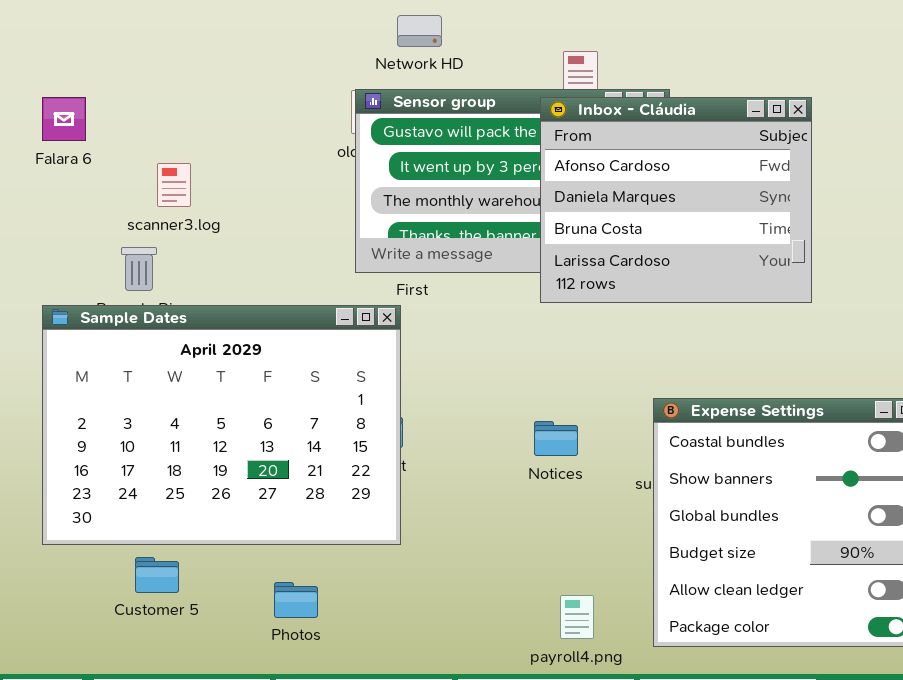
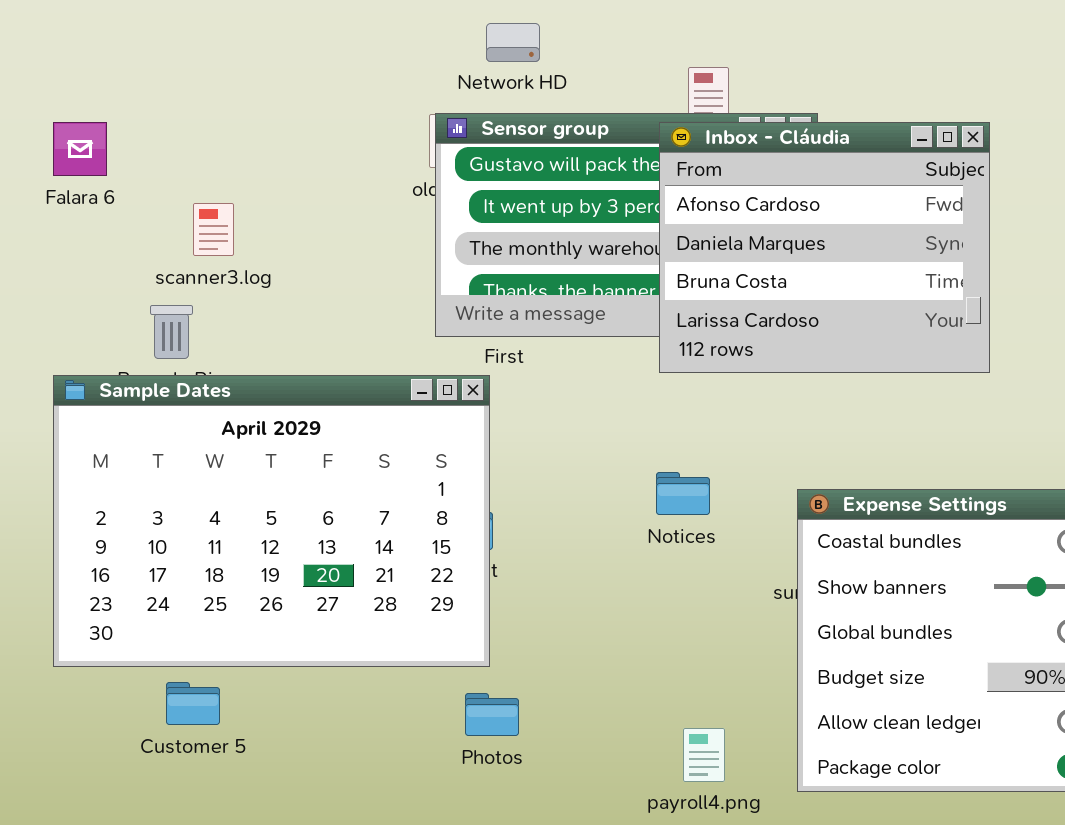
Notices: [534,421,578,456] -> [656,472,710,515], moved
Photos: [274,582,318,618] -> [465,693,519,736], moved

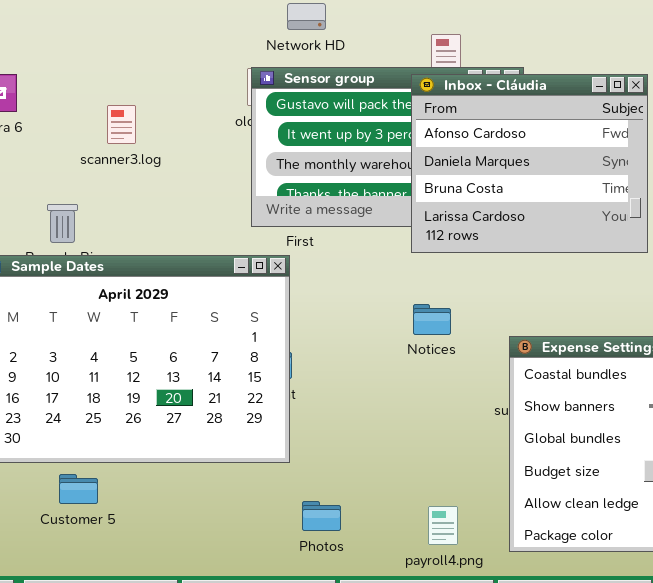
scanner3.log: [193,203,234,256] -> [107,105,136,144], moved
Notices: [656,472,710,515] -> [413,304,451,335], moved
Photos: [465,693,519,736] -> [302,501,341,531], moved

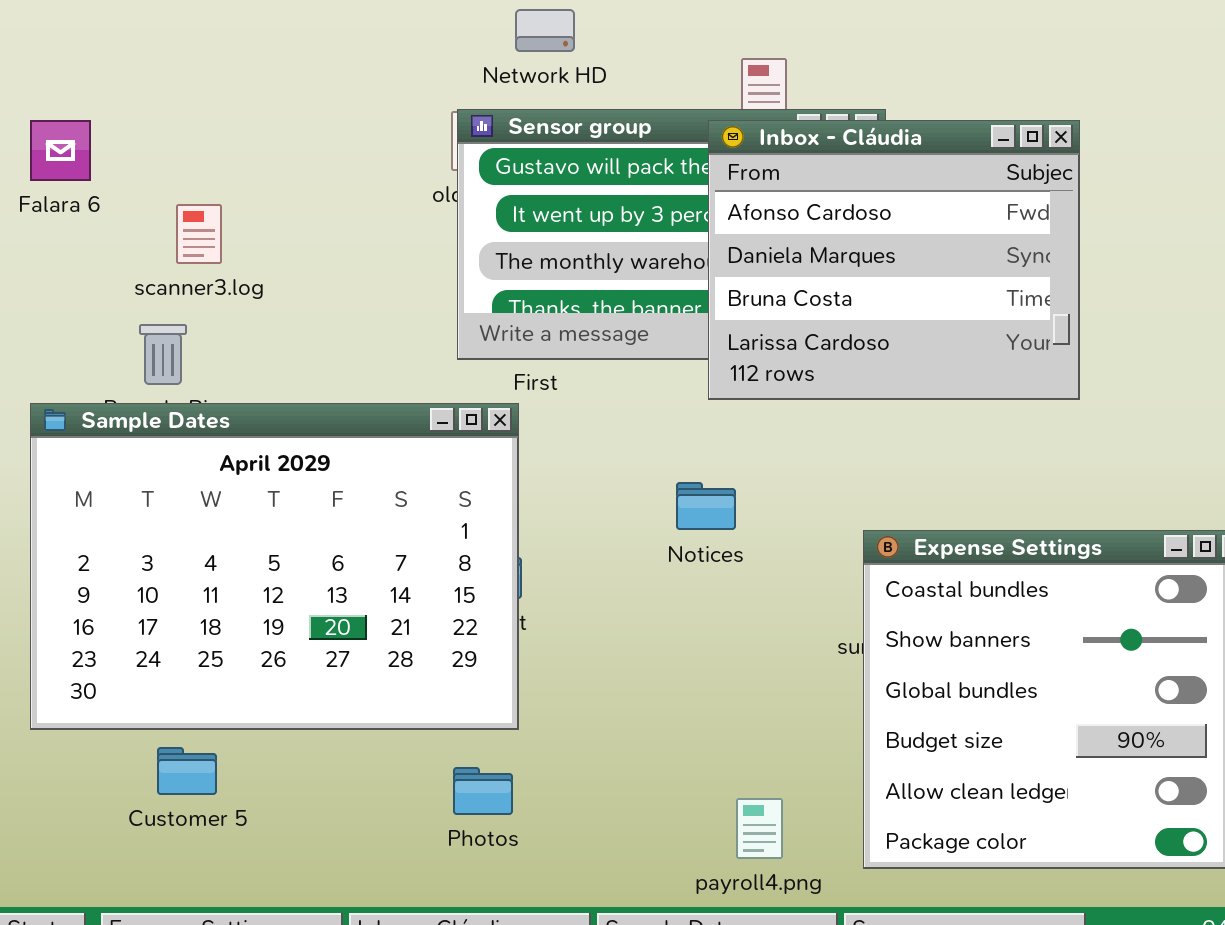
scanner3.log: [107,105,136,144] -> [176,204,222,264], moved
Notices: [413,304,451,335] -> [676,482,736,530], moved
Photos: [302,501,341,531] -> [453,767,513,815], moved

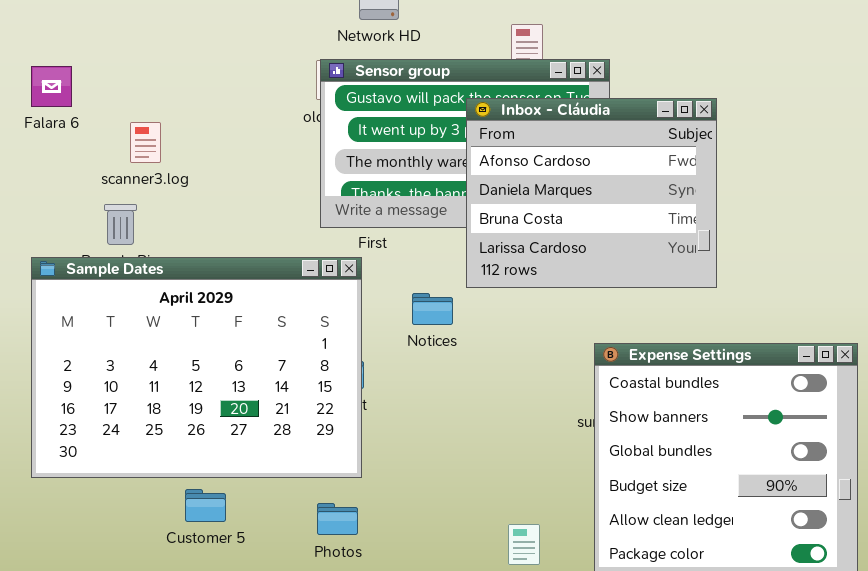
Inbox - Cláudia: [708,120,1080,400] -> [466,98,717,288], moved
Notices: [676,482,736,530] -> [412,293,453,325], moved
Customer 5: [157,747,217,795] -> [185,489,226,522], moved

